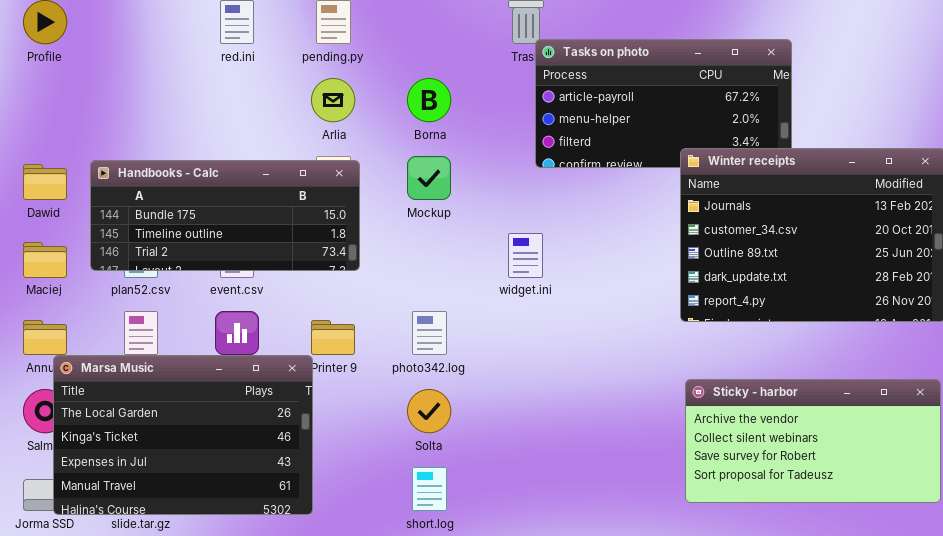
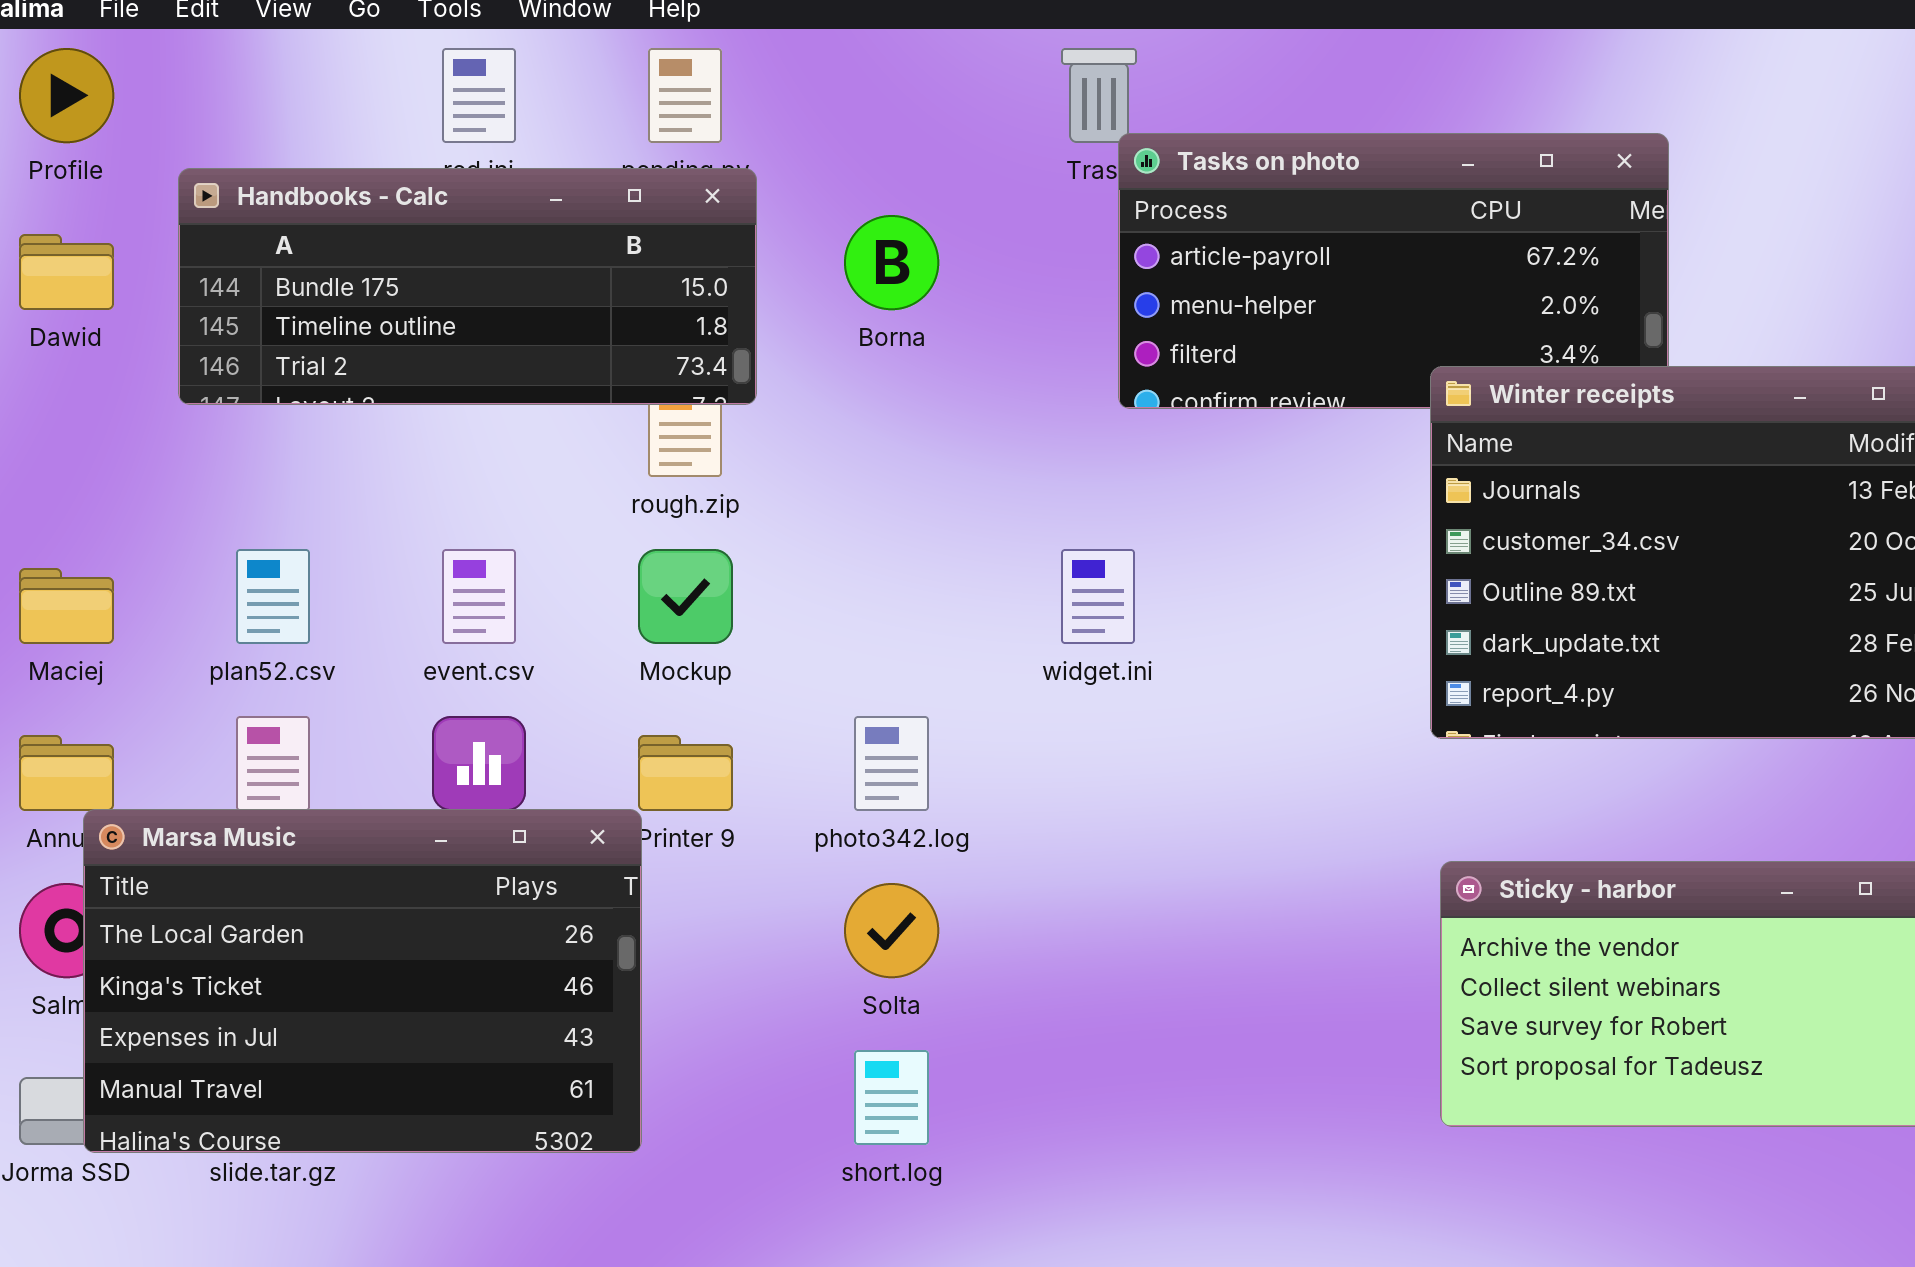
Mockup: [407,156,451,200] -> [638,549,733,644], moved
Handbooks - Calc: [90,160,360,271] -> [178,168,757,405], moved
Dawid: [23,164,67,200] -> [19,234,114,310], moved

